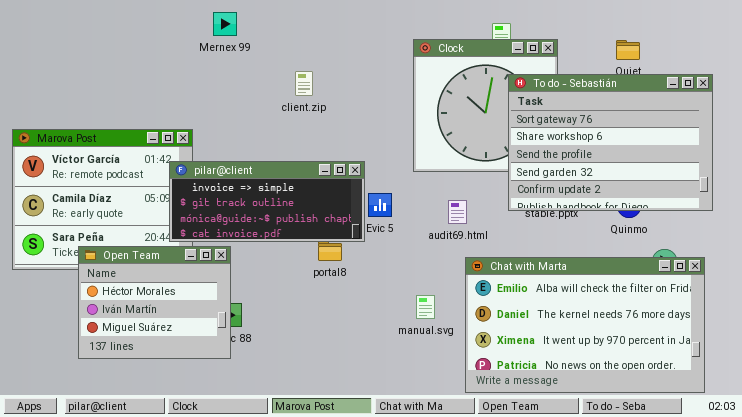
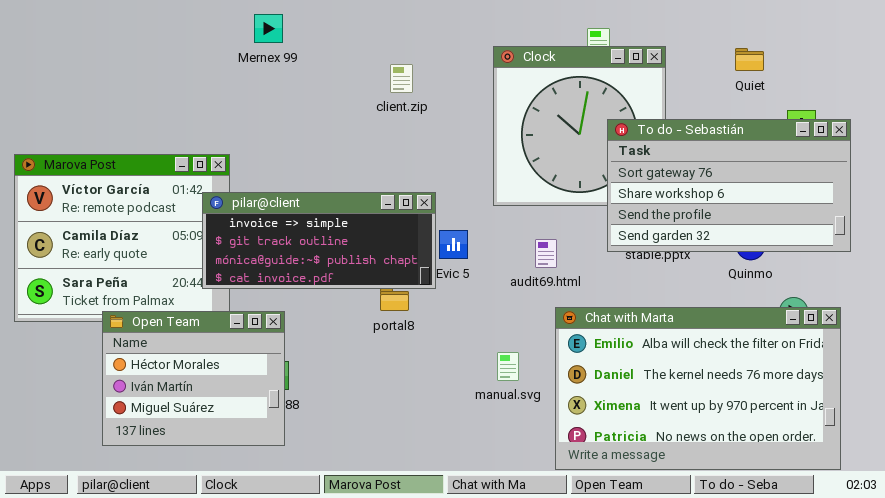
client.zip: [295,71,313,96] -> [390,64,413,93], moved
To do - Sebastián: [508,74,713,211] -> [607,119,851,252], resized
Open Team: [78,246,231,359] -> [102,311,285,446], moved

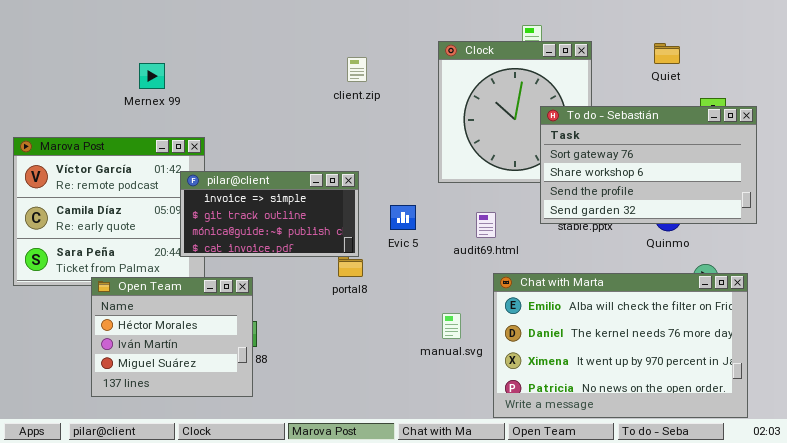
Mernex 99: [254,14,283,43] -> [139,63,165,89], moved
pilar@client: [202,192,436,289] -> [180,171,359,257], resized

